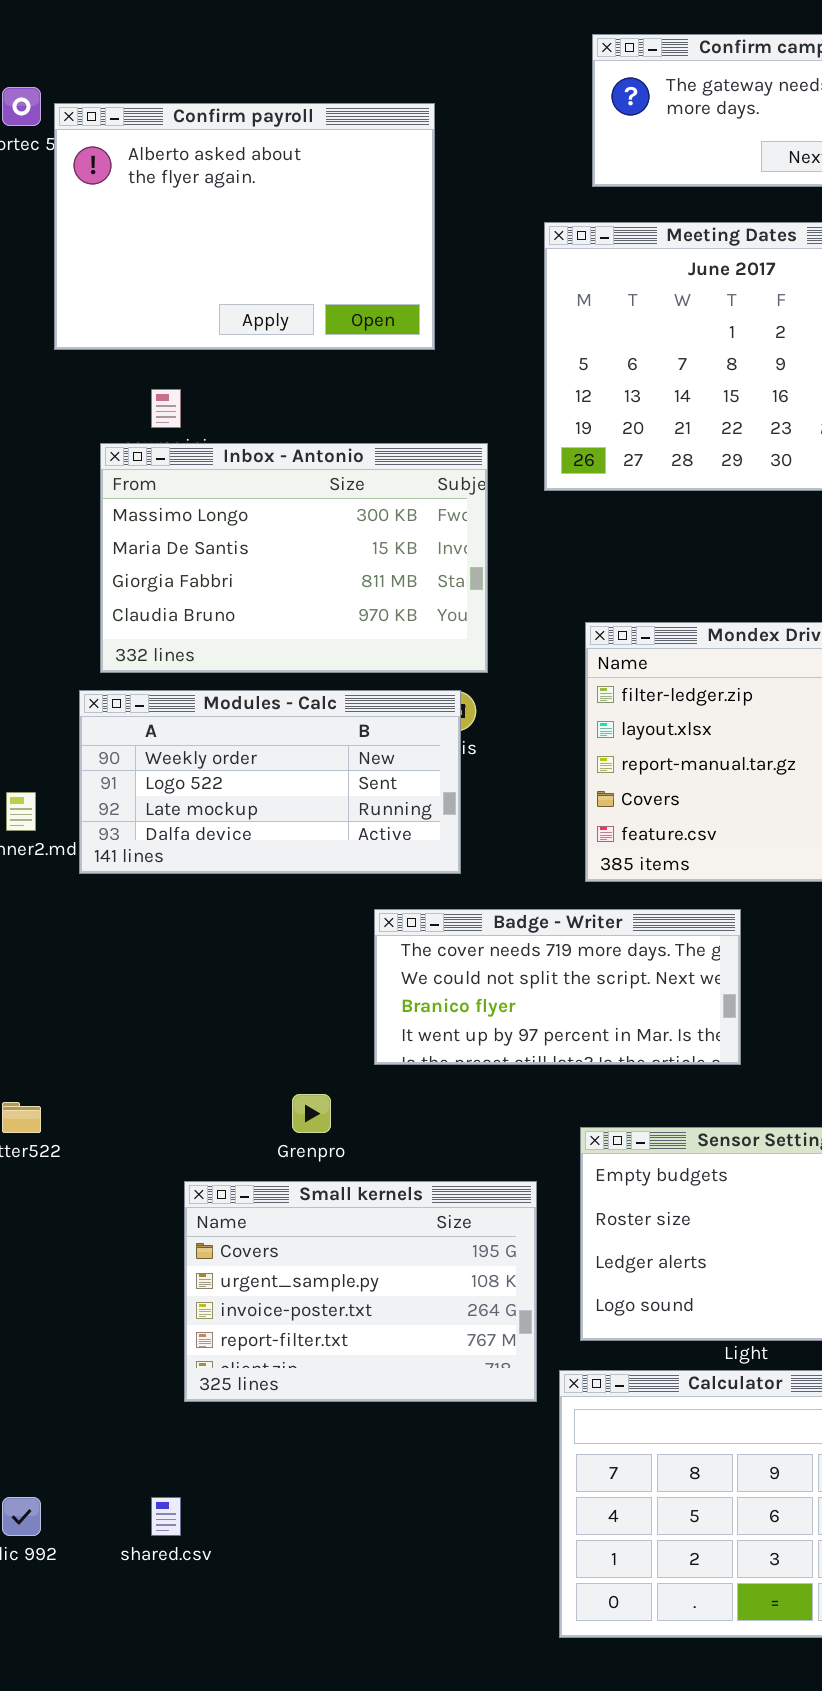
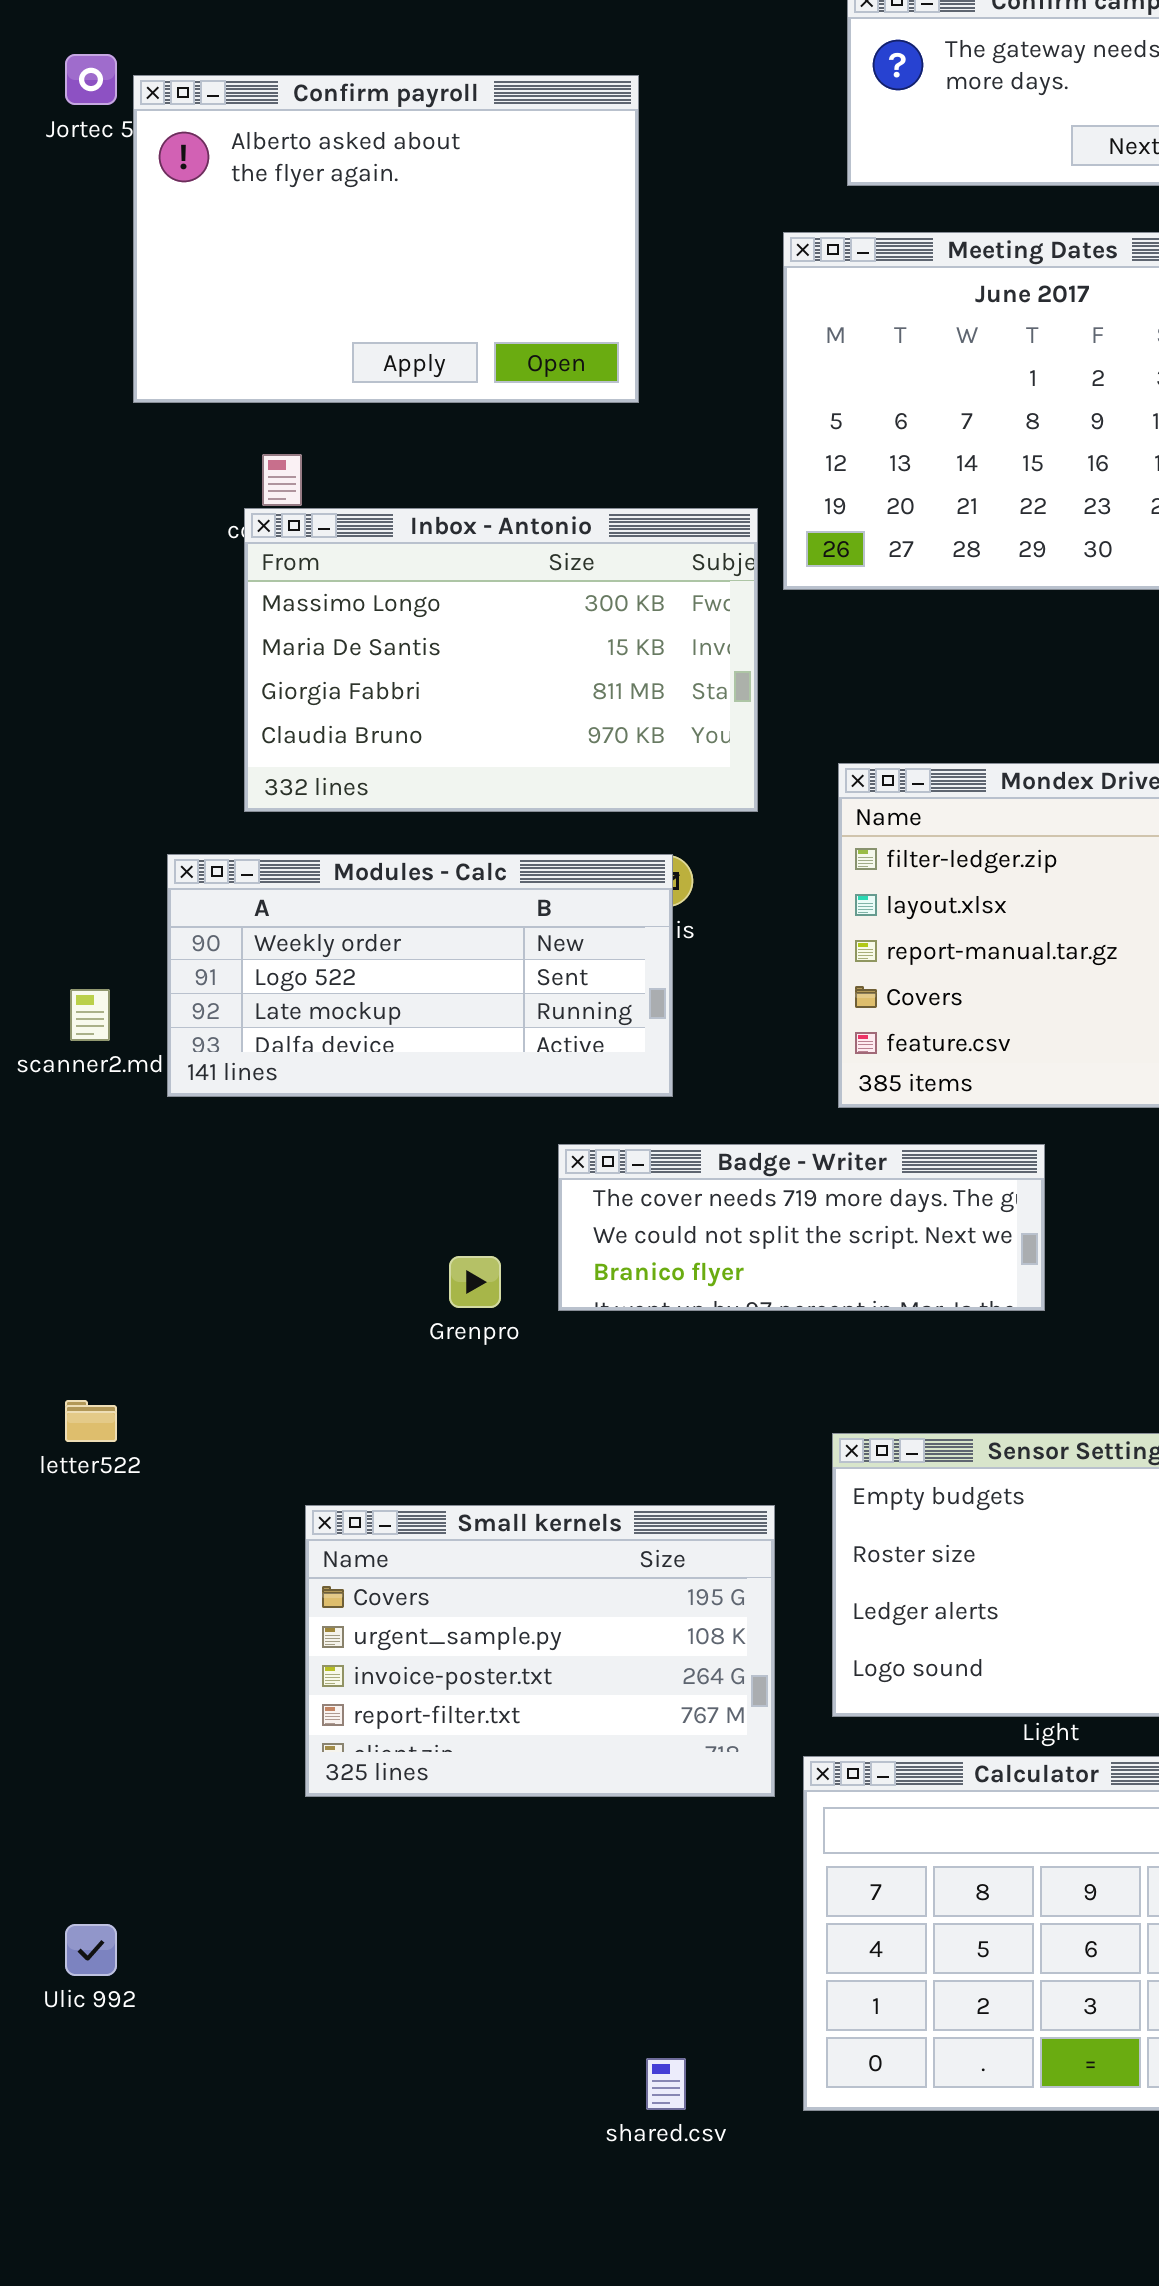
Inbox - Antonio: [100,443,488,673] -> [244,508,758,812], moved
Badge - Writer: [374,909,741,1065] -> [558,1144,1045,1311], resized
Grenpro: [292,1094,331,1133] -> [449,1256,501,1308], moved
shared.csv: [151,1497,181,1536] -> [646,2058,686,2110], moved

